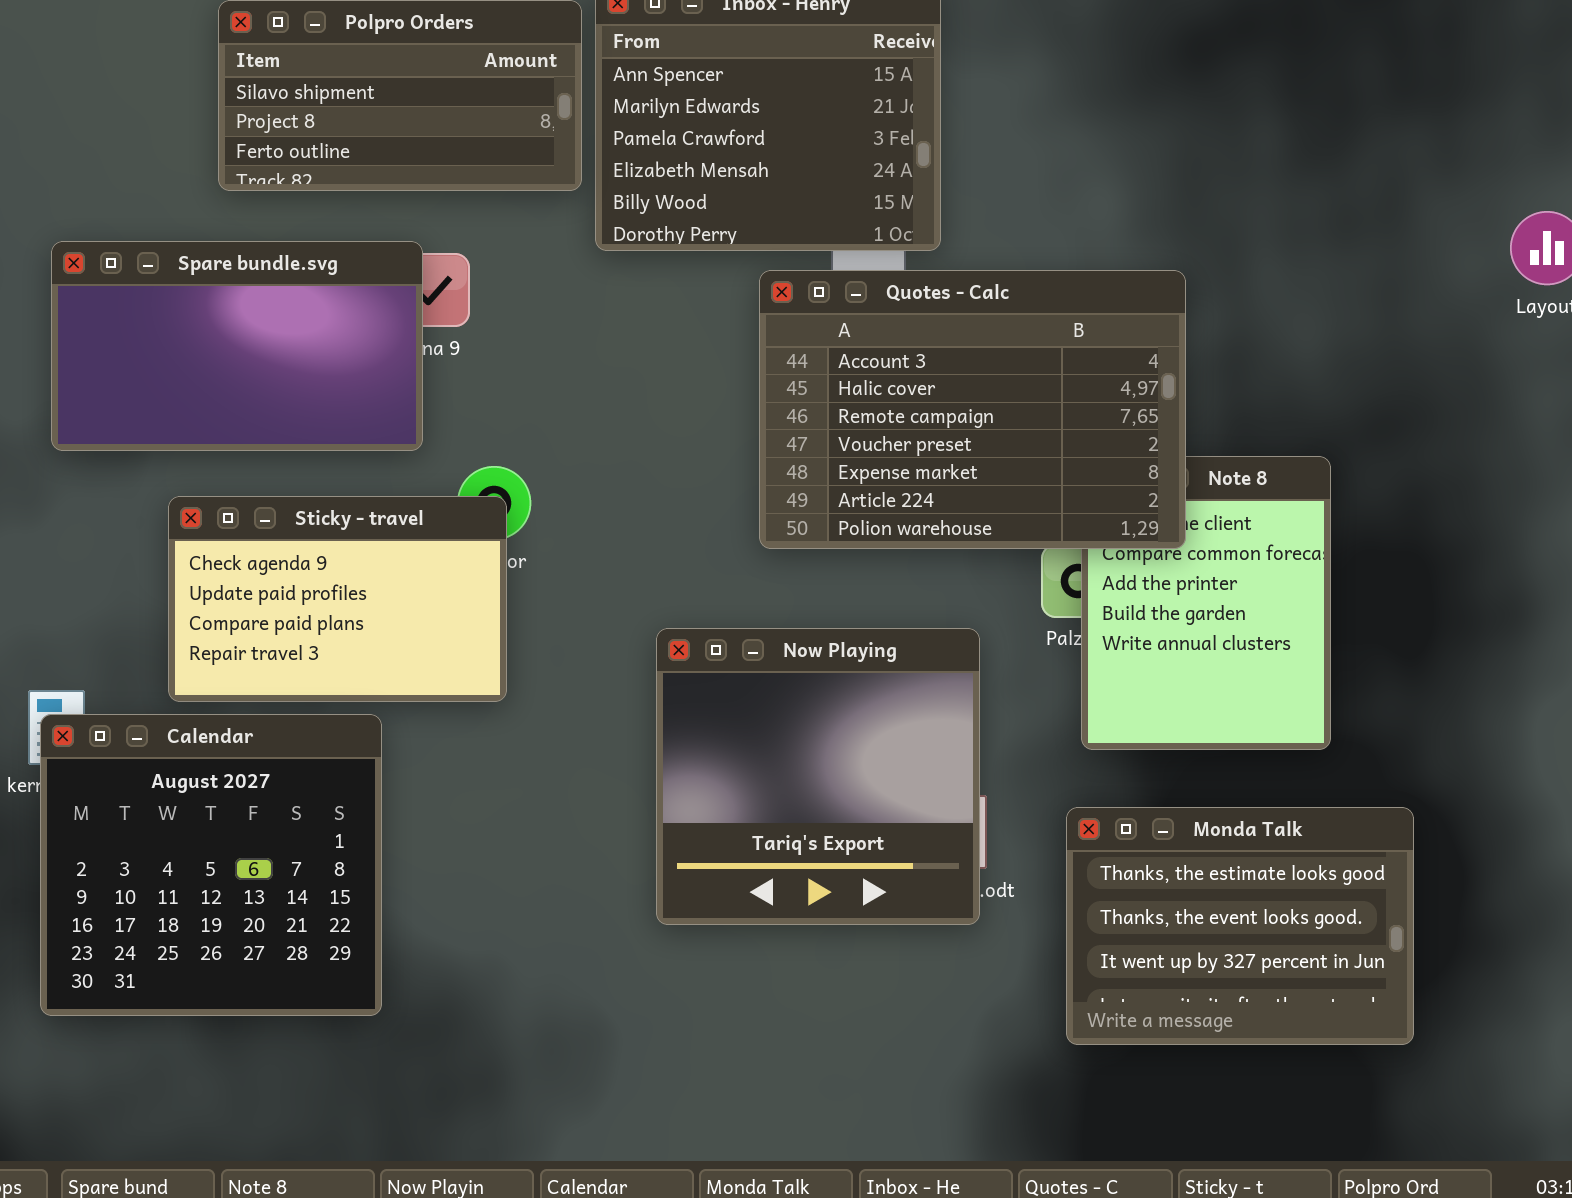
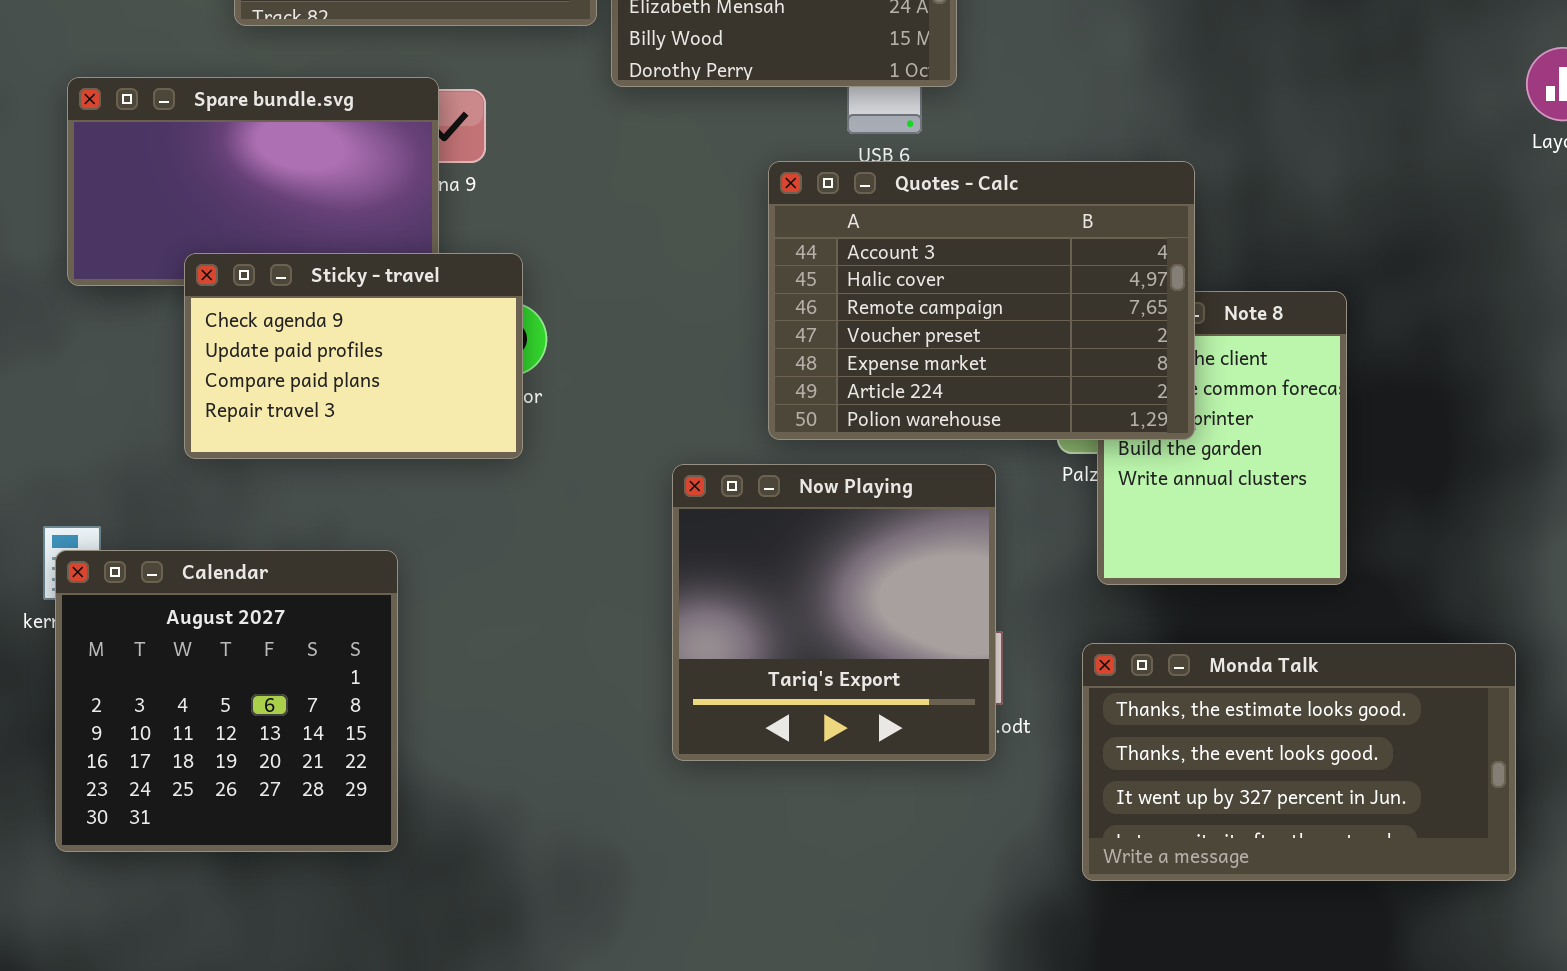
Quotes - Calc: [759,270,1186,549] -> [768,161,1195,440], moved
Sticky - travel: [168,496,507,702] -> [184,253,523,459], moved
Monda Talk: [1066,807,1414,1045] -> [1082,643,1516,881], resized

